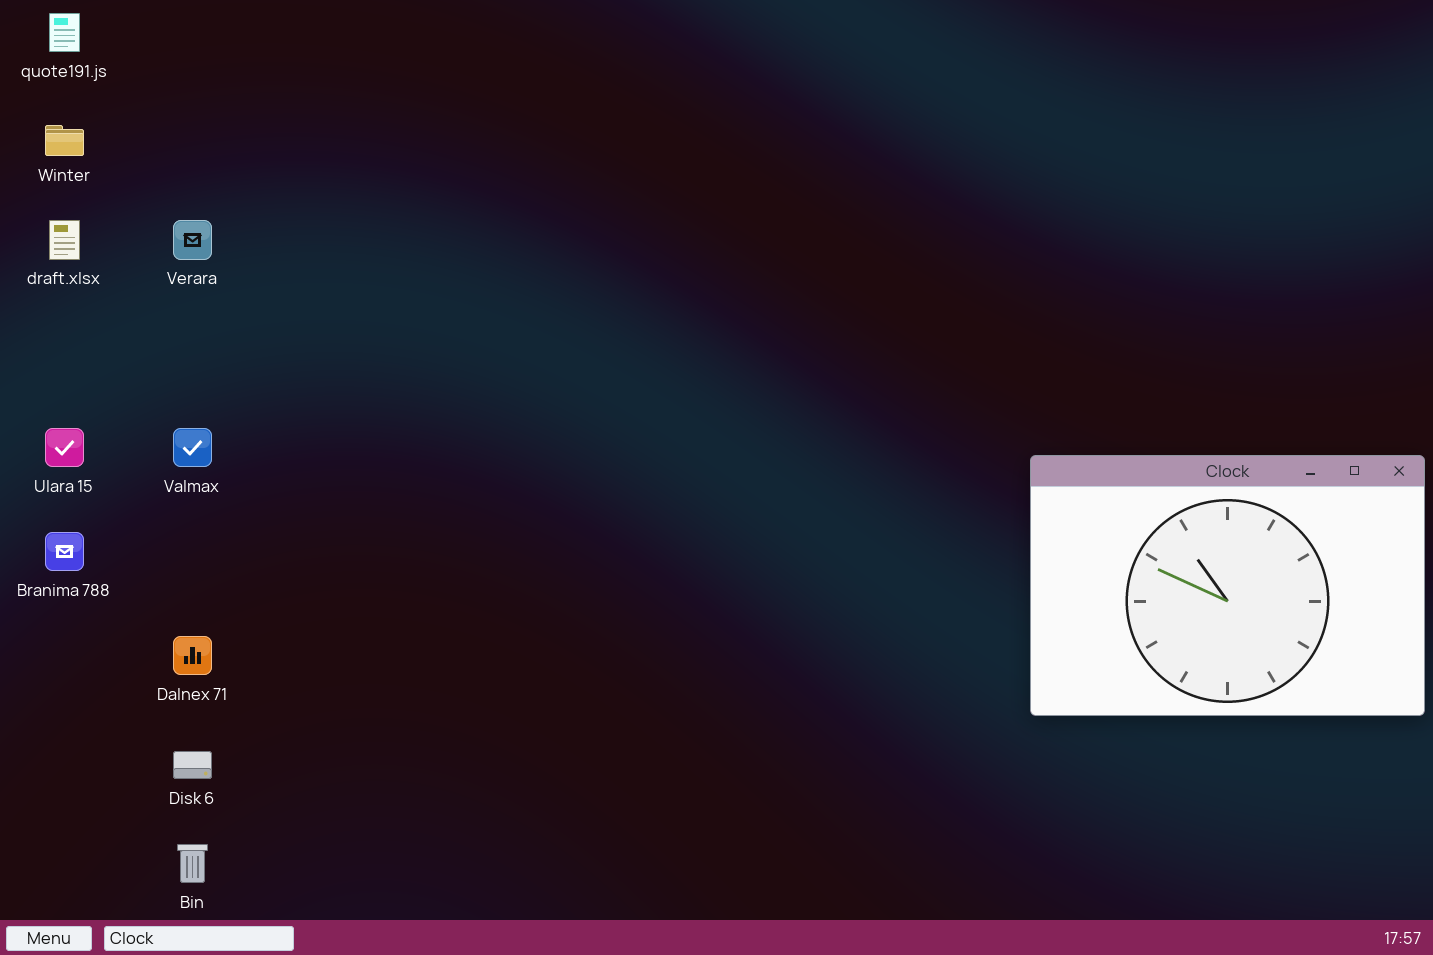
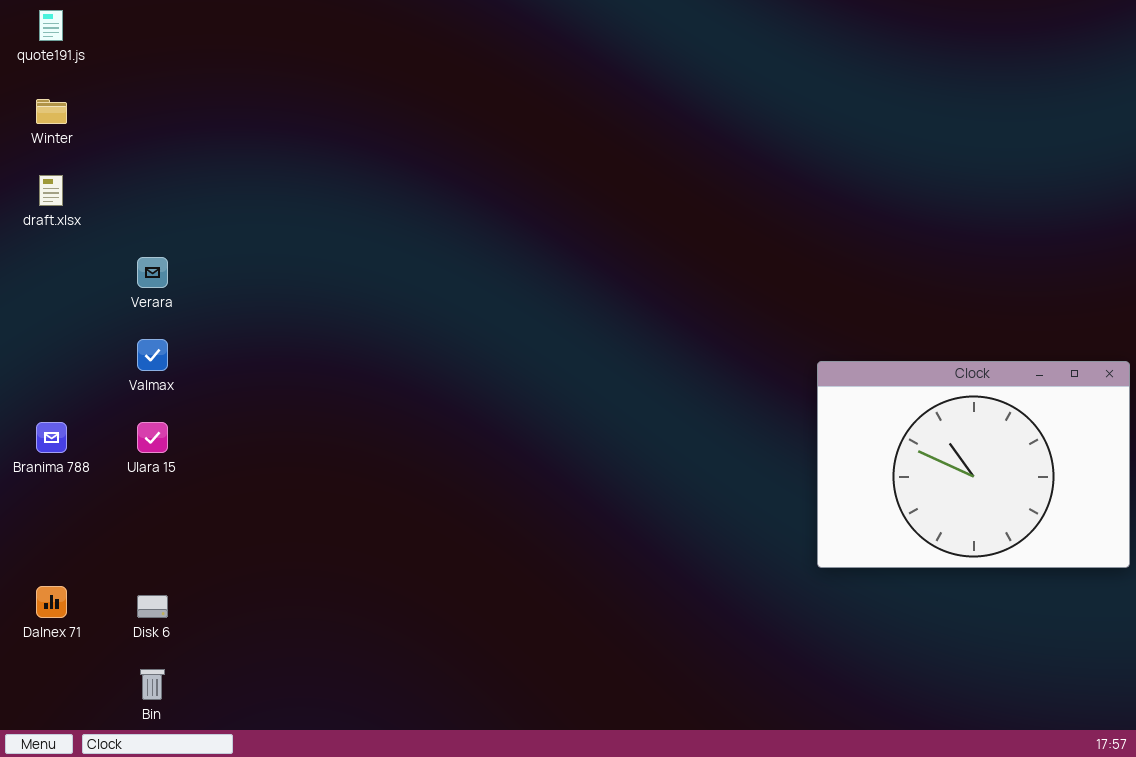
Verara: [173,220,212,260] -> [137,257,168,288], moved
Ulara 15: [45,428,84,467] -> [137,422,168,453], moved
Dalnex 71: [173,636,212,675] -> [36,586,67,618], moved

